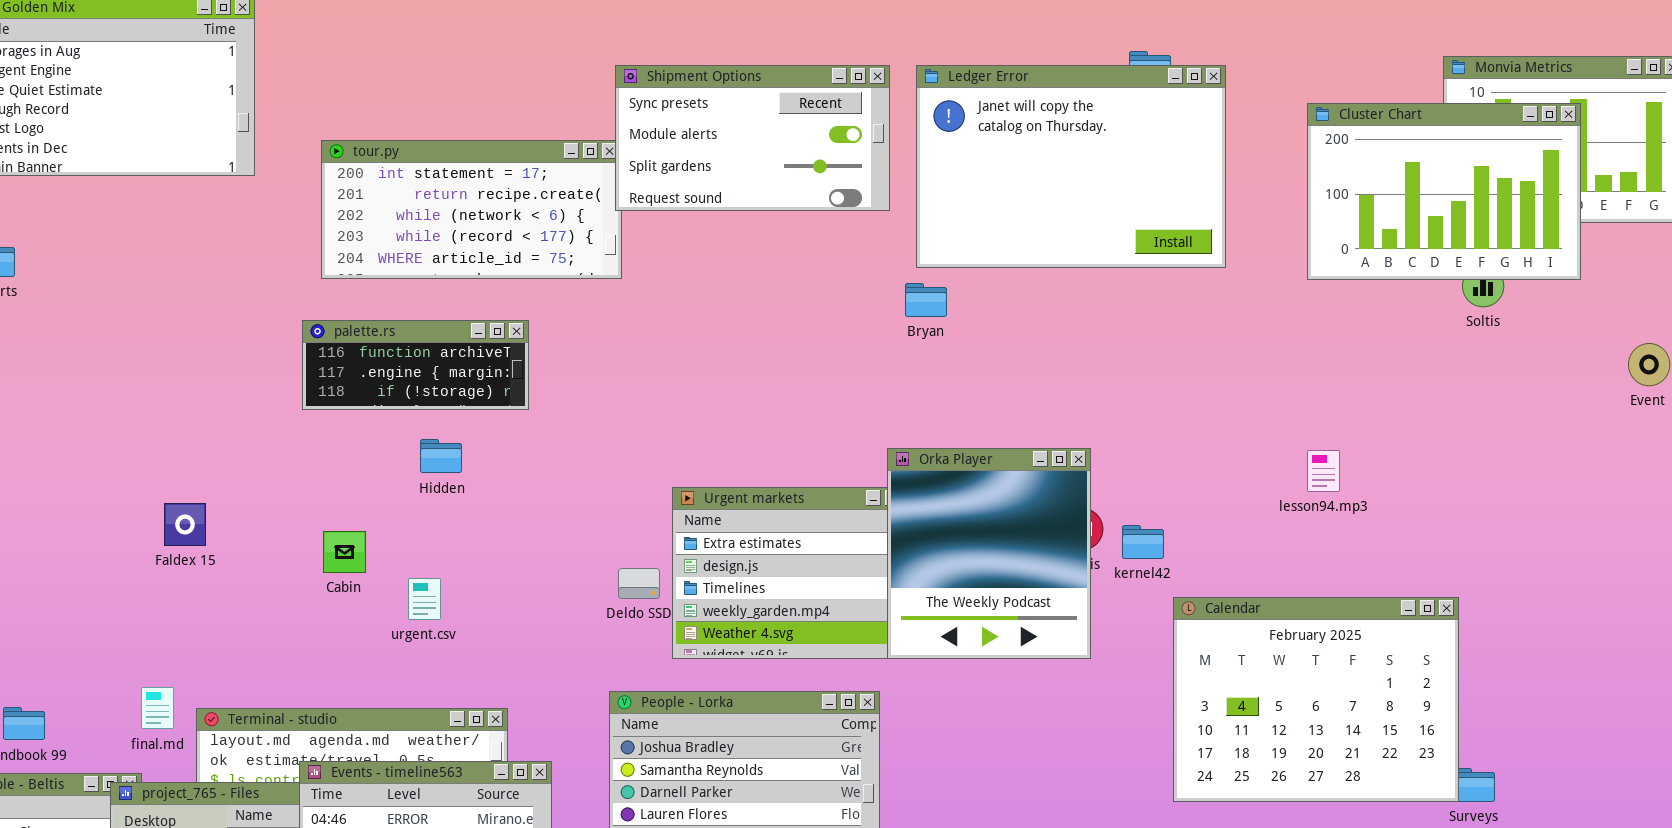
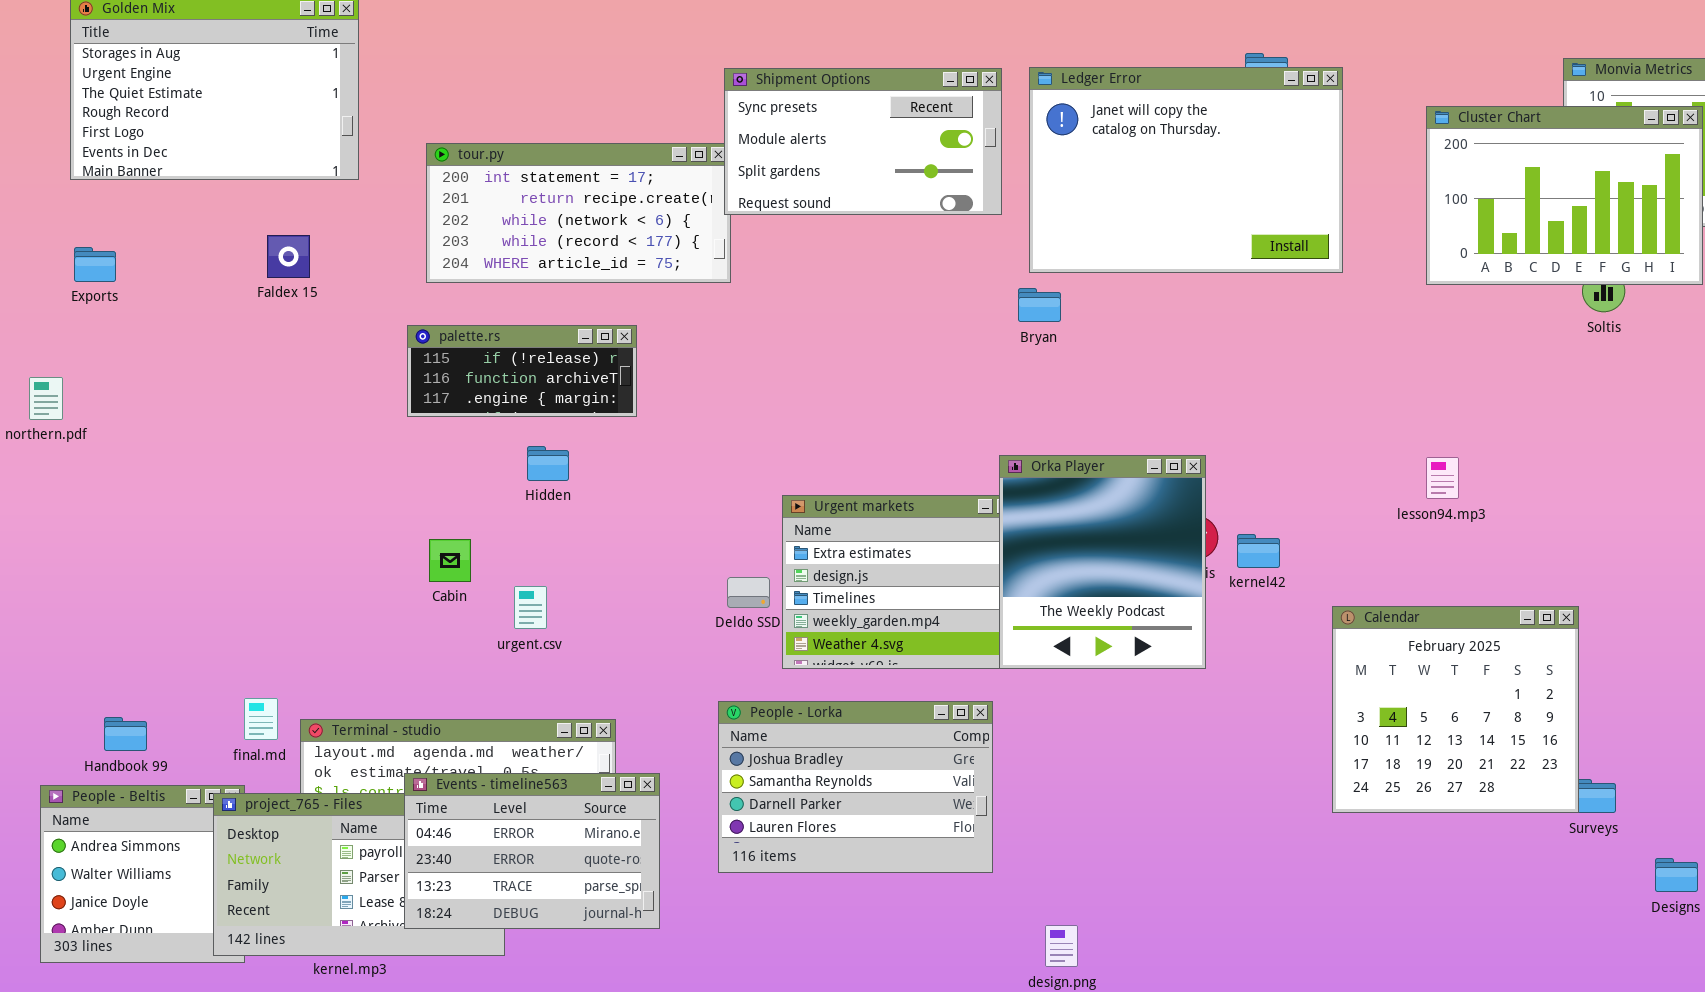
palette.rs: [302,320,529,410] -> [407,325,637,417], scrolled up 1 row
Faldex 15: [164,503,206,546] -> [267,235,310,278], moved
Calendar: [1173,597,1459,802] -> [1332,606,1579,813], resized

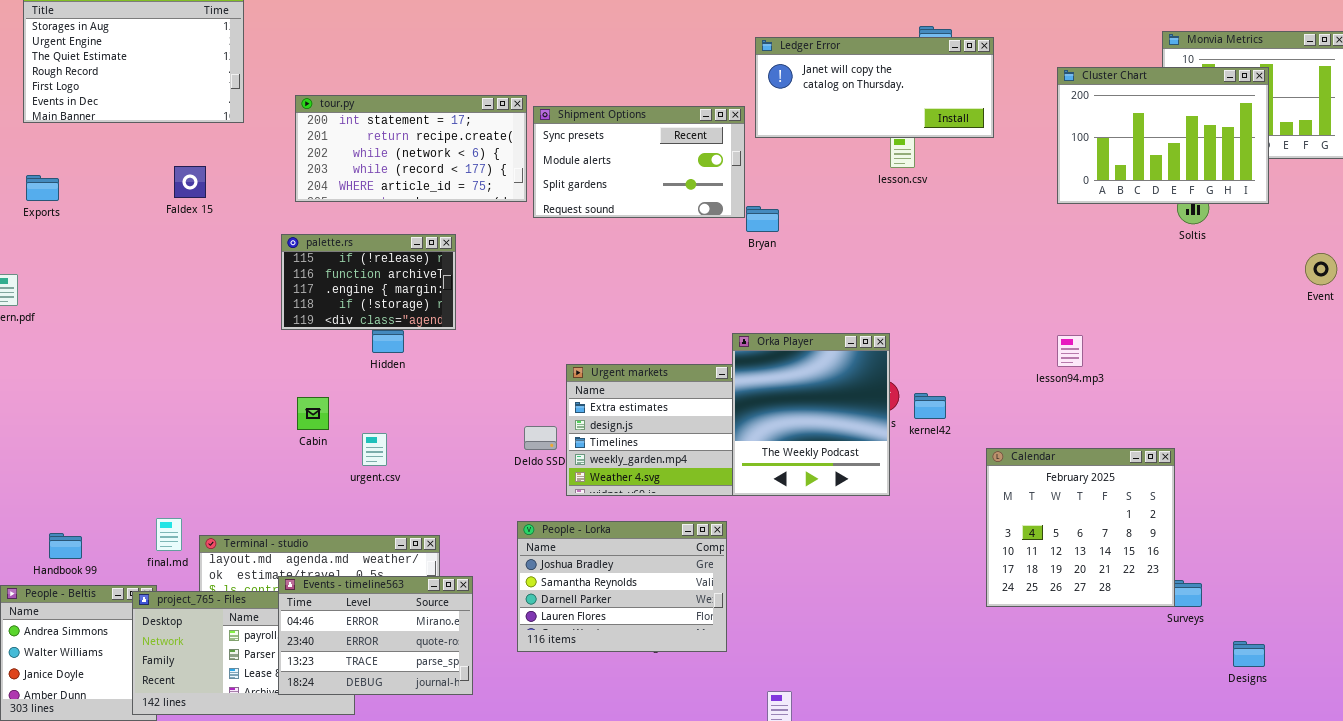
Ledger Error: [1029,67,1343,273] -> [755,37,994,138], resized
Shipment Options: [724,68,1002,215] -> [533,106,745,218], moved
palette.rs: [407,325,637,417] -> [281,234,456,330], resized

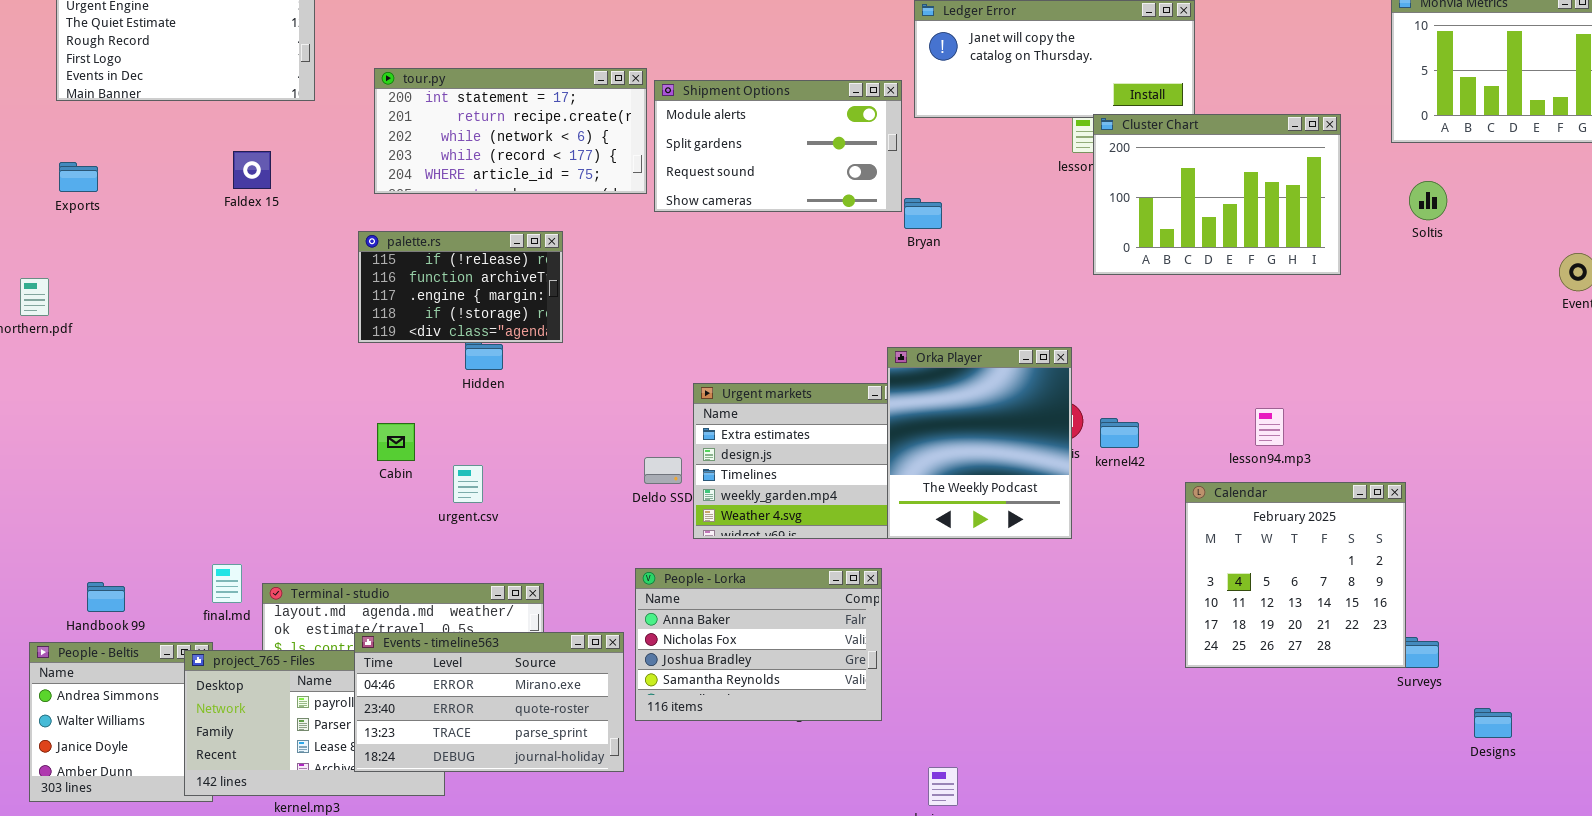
Cluster Chart: [1057,67,1269,204] -> [1093,114,1341,275], moved
Shipment Options: [533,106,745,218] -> [654,80,902,212], scrolled down 1 row
lesson94.mp3: [1057,335,1083,367] -> [1255,408,1284,446], moved
People - Lorka: [517,521,727,652] -> [635,568,882,721], scrolled up 2 rows
Events - timeline563: [278,576,473,695] -> [354,632,624,772], resized

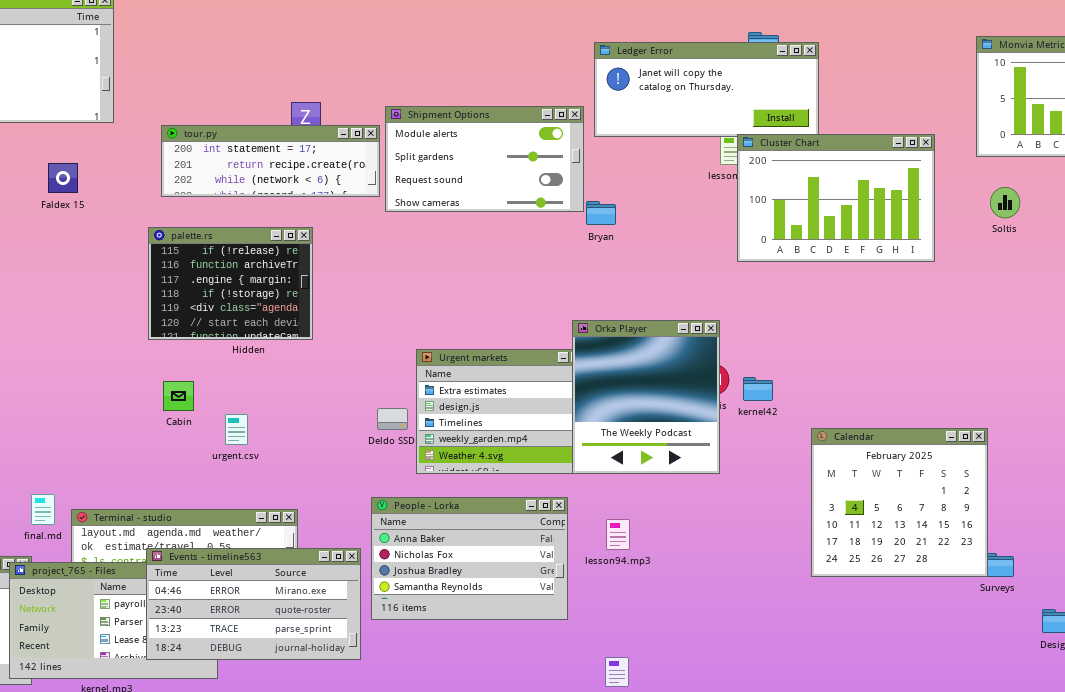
tour.py: [374,68,647,194] -> [161,125,380,197], resized
palette.rs: [358,231,563,343] -> [148,227,313,340], resized
lesson94.mp3: [1255,408,1284,446] -> [606,519,630,550], moved

